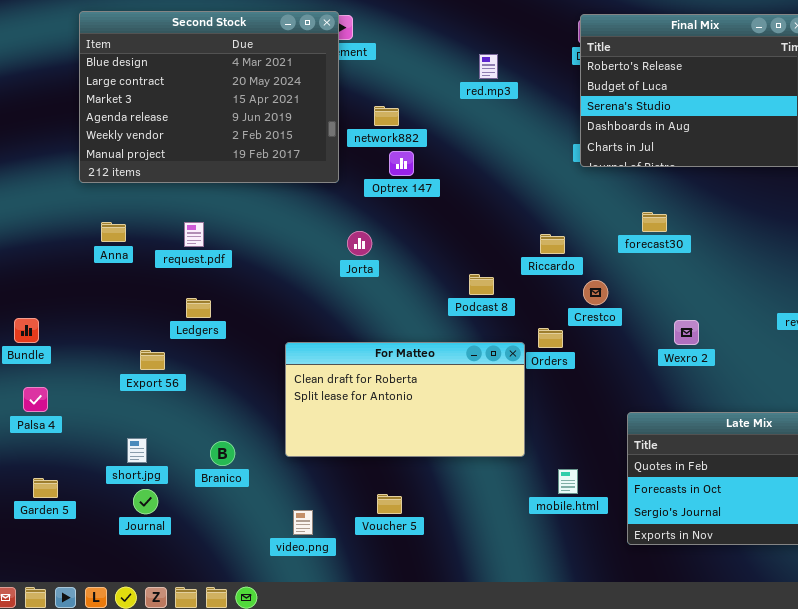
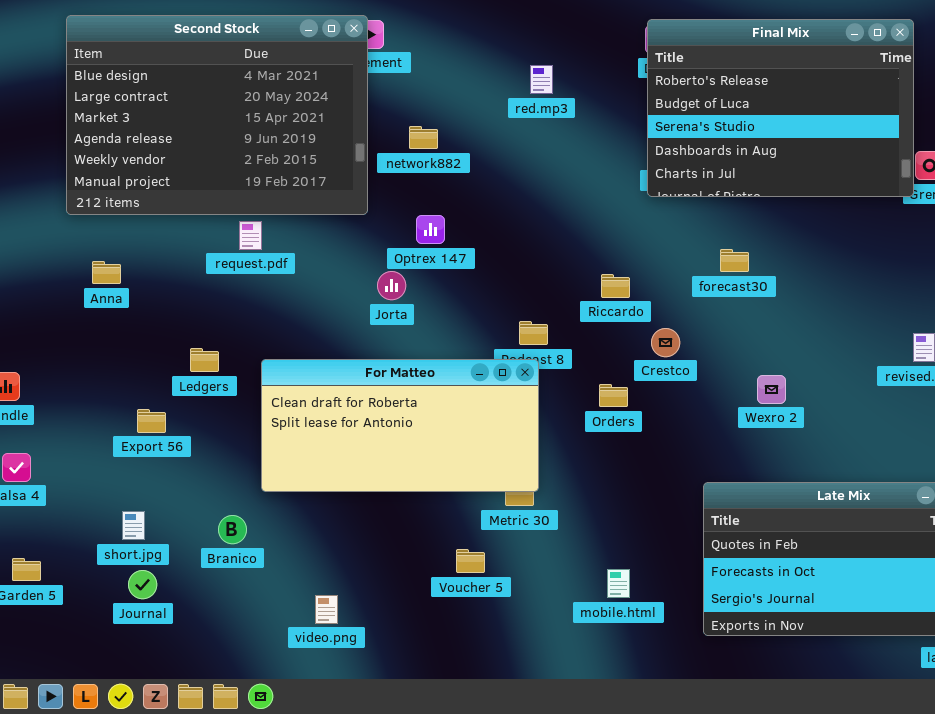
Optrex 147: [389,151,414,176] -> [416,215,445,244], moved
request.pdf: [184,222,204,247] -> [239,221,262,250], moved
For Matteo: [285,342,525,457] -> [261,359,539,492], moved
mobile.html: [558,469,578,494] -> [607,569,630,598], moved
Voucher 5: [377,494,402,514] -> [456,549,485,573], moved

